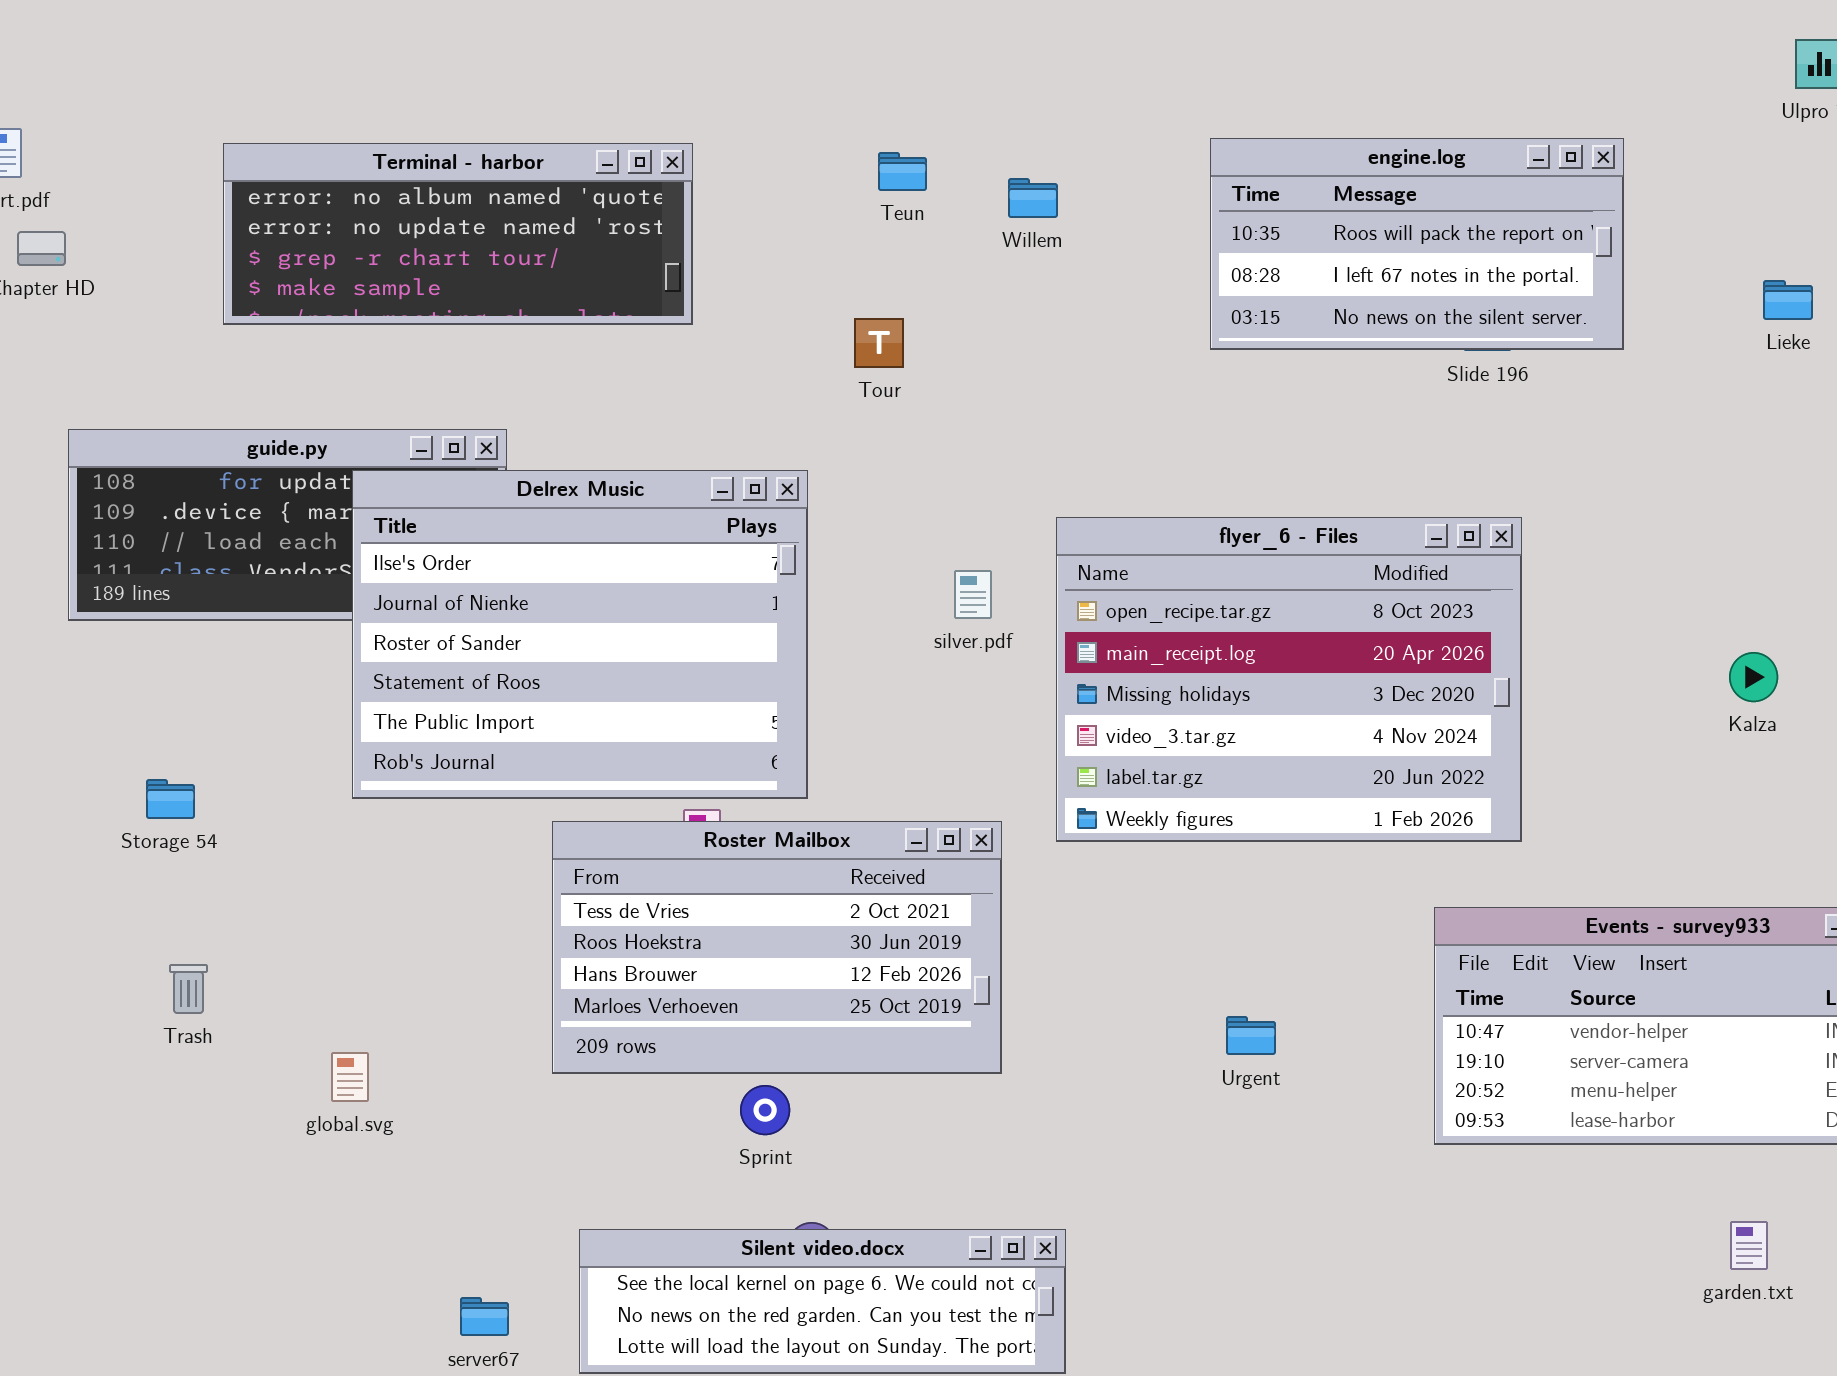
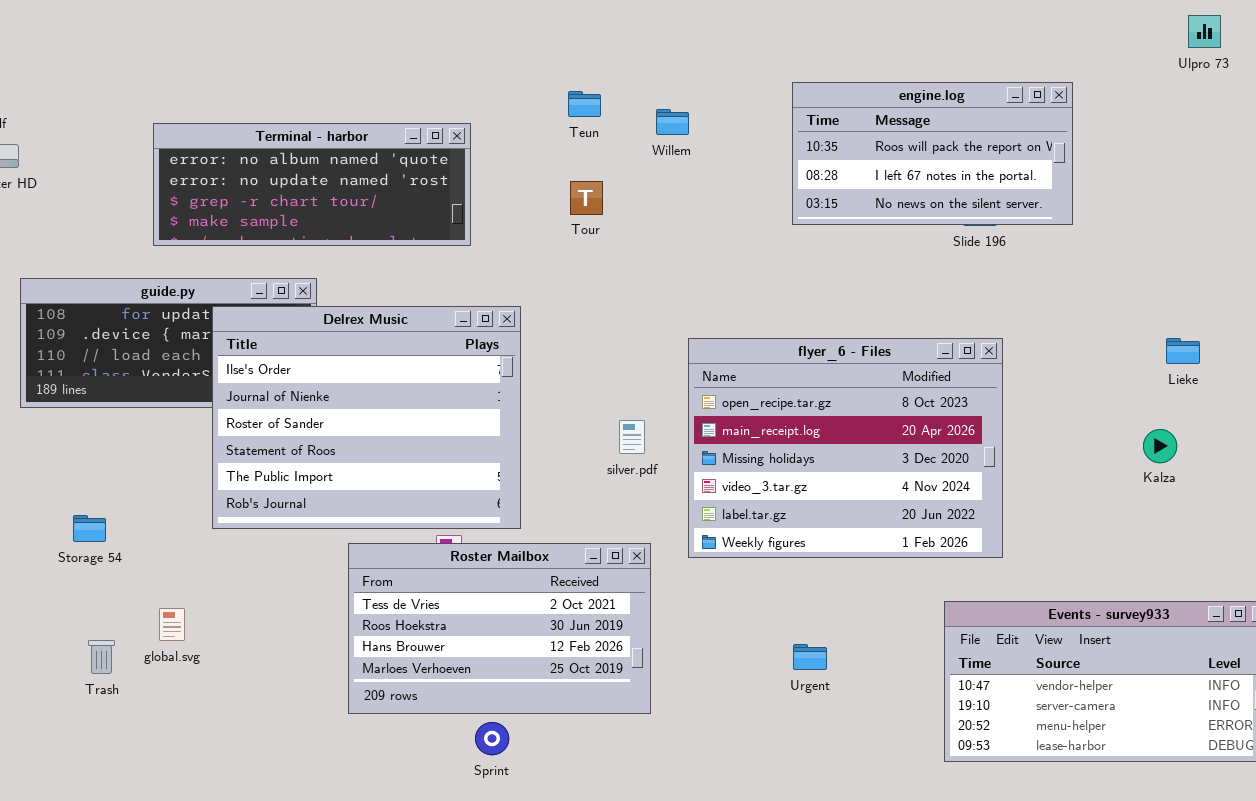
Terminal - harbor: [223,143,693,325] -> [153,123,471,246], moved
Lieke: [1763,280,1813,320] -> [1166,338,1200,364], moved
Tour: [854,318,904,368] -> [570,181,603,215], moved
silver.pdf: [954,570,992,619] -> [619,420,645,454], moved
Urgent: [1226,1016,1276,1055] -> [793,644,827,670], moved
global.svg: [331,1052,369,1102] -> [159,608,185,641], moved

